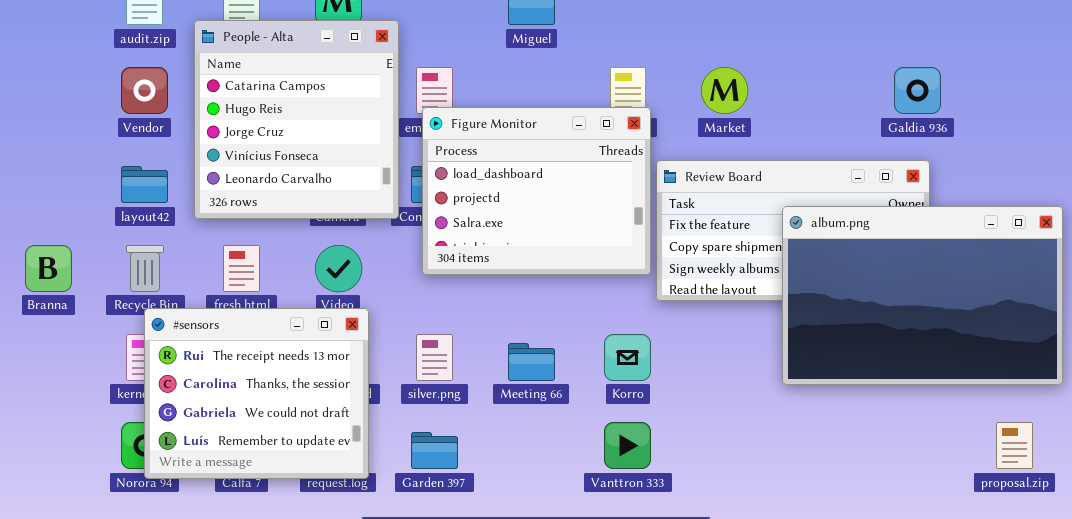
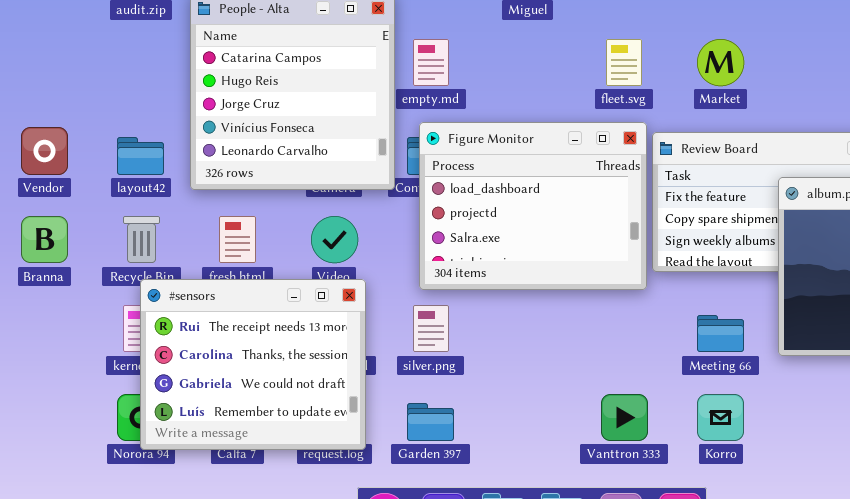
Vendor: [121,67,168,114] -> [21,127,68,175], moved
Figure Monitor: [422,107,651,275] -> [419,122,647,290], moved
Korro: [604,334,651,381] -> [697,394,744,441], moved
Meeting 66: [508,343,555,381] -> [697,315,744,352], moved

